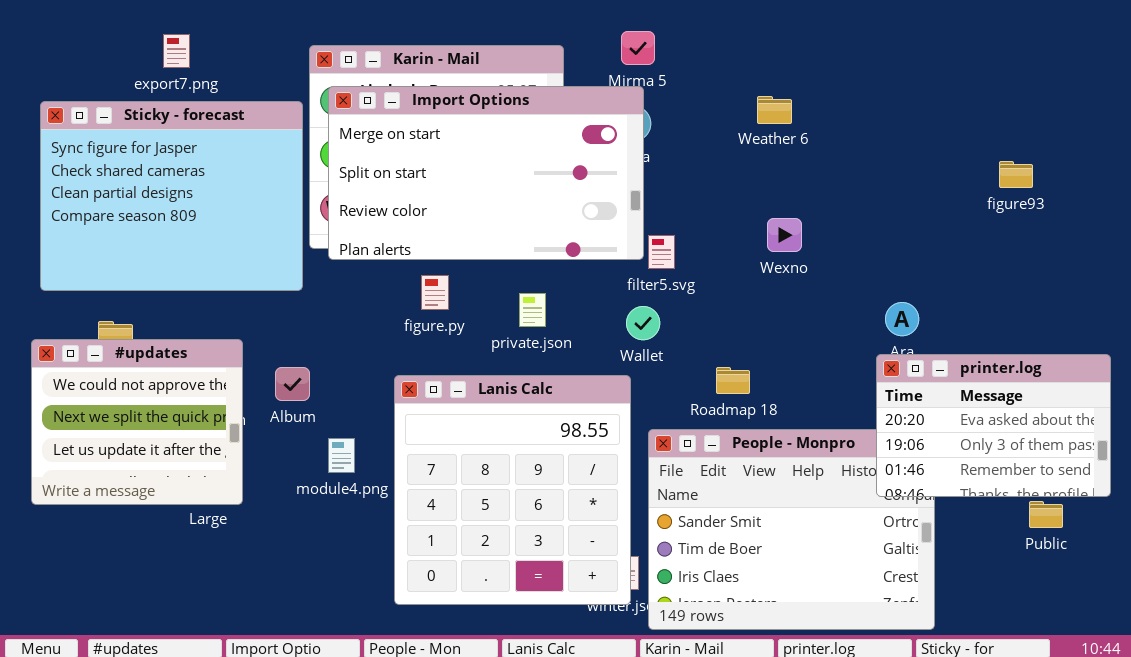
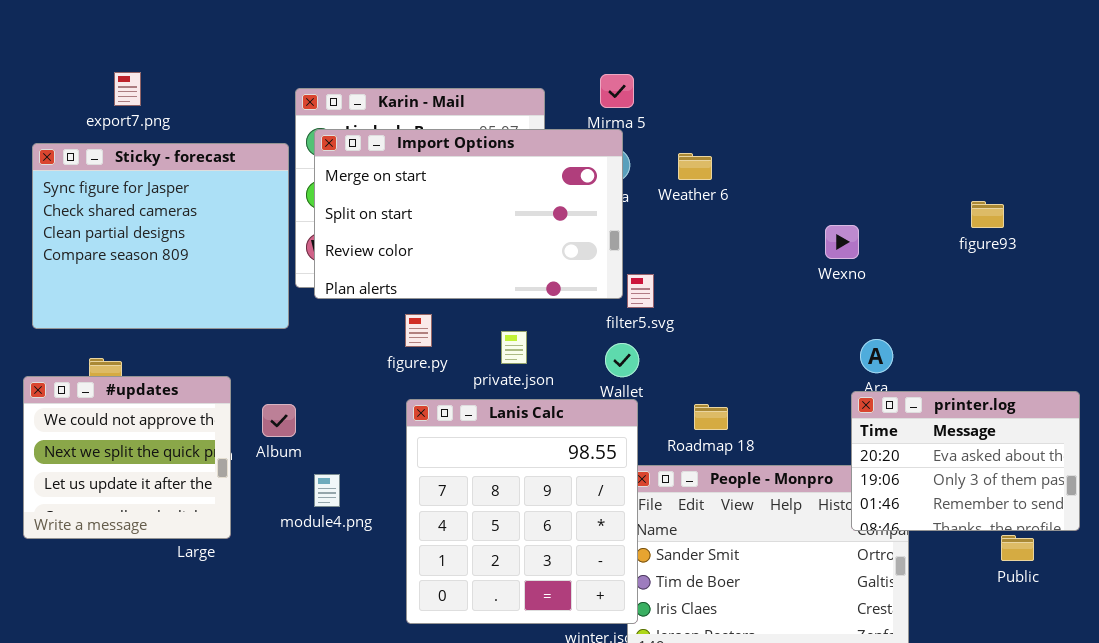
export7.png: [163,34,190,68] -> [114,72,141,106], moved
Weather 6: [757,96,792,124] -> [678,153,712,180], moved
Wexno: [767,218,802,252] -> [825,225,859,259], moved
Lanis Calc: [394,375,631,605] -> [406,399,638,624], moved

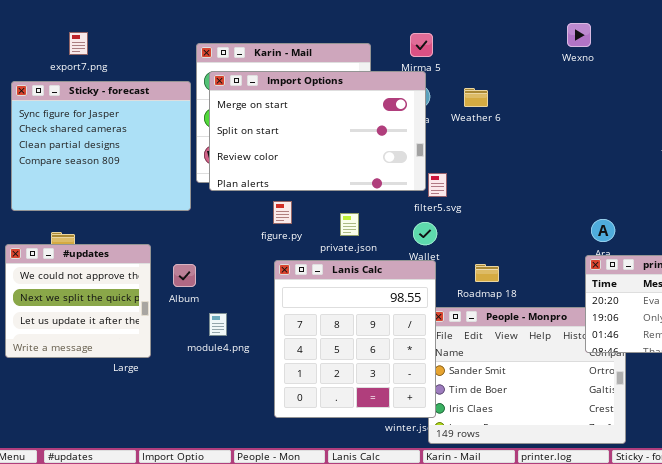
Wexno: [825,225,859,259] -> [567,23,591,47], moved

